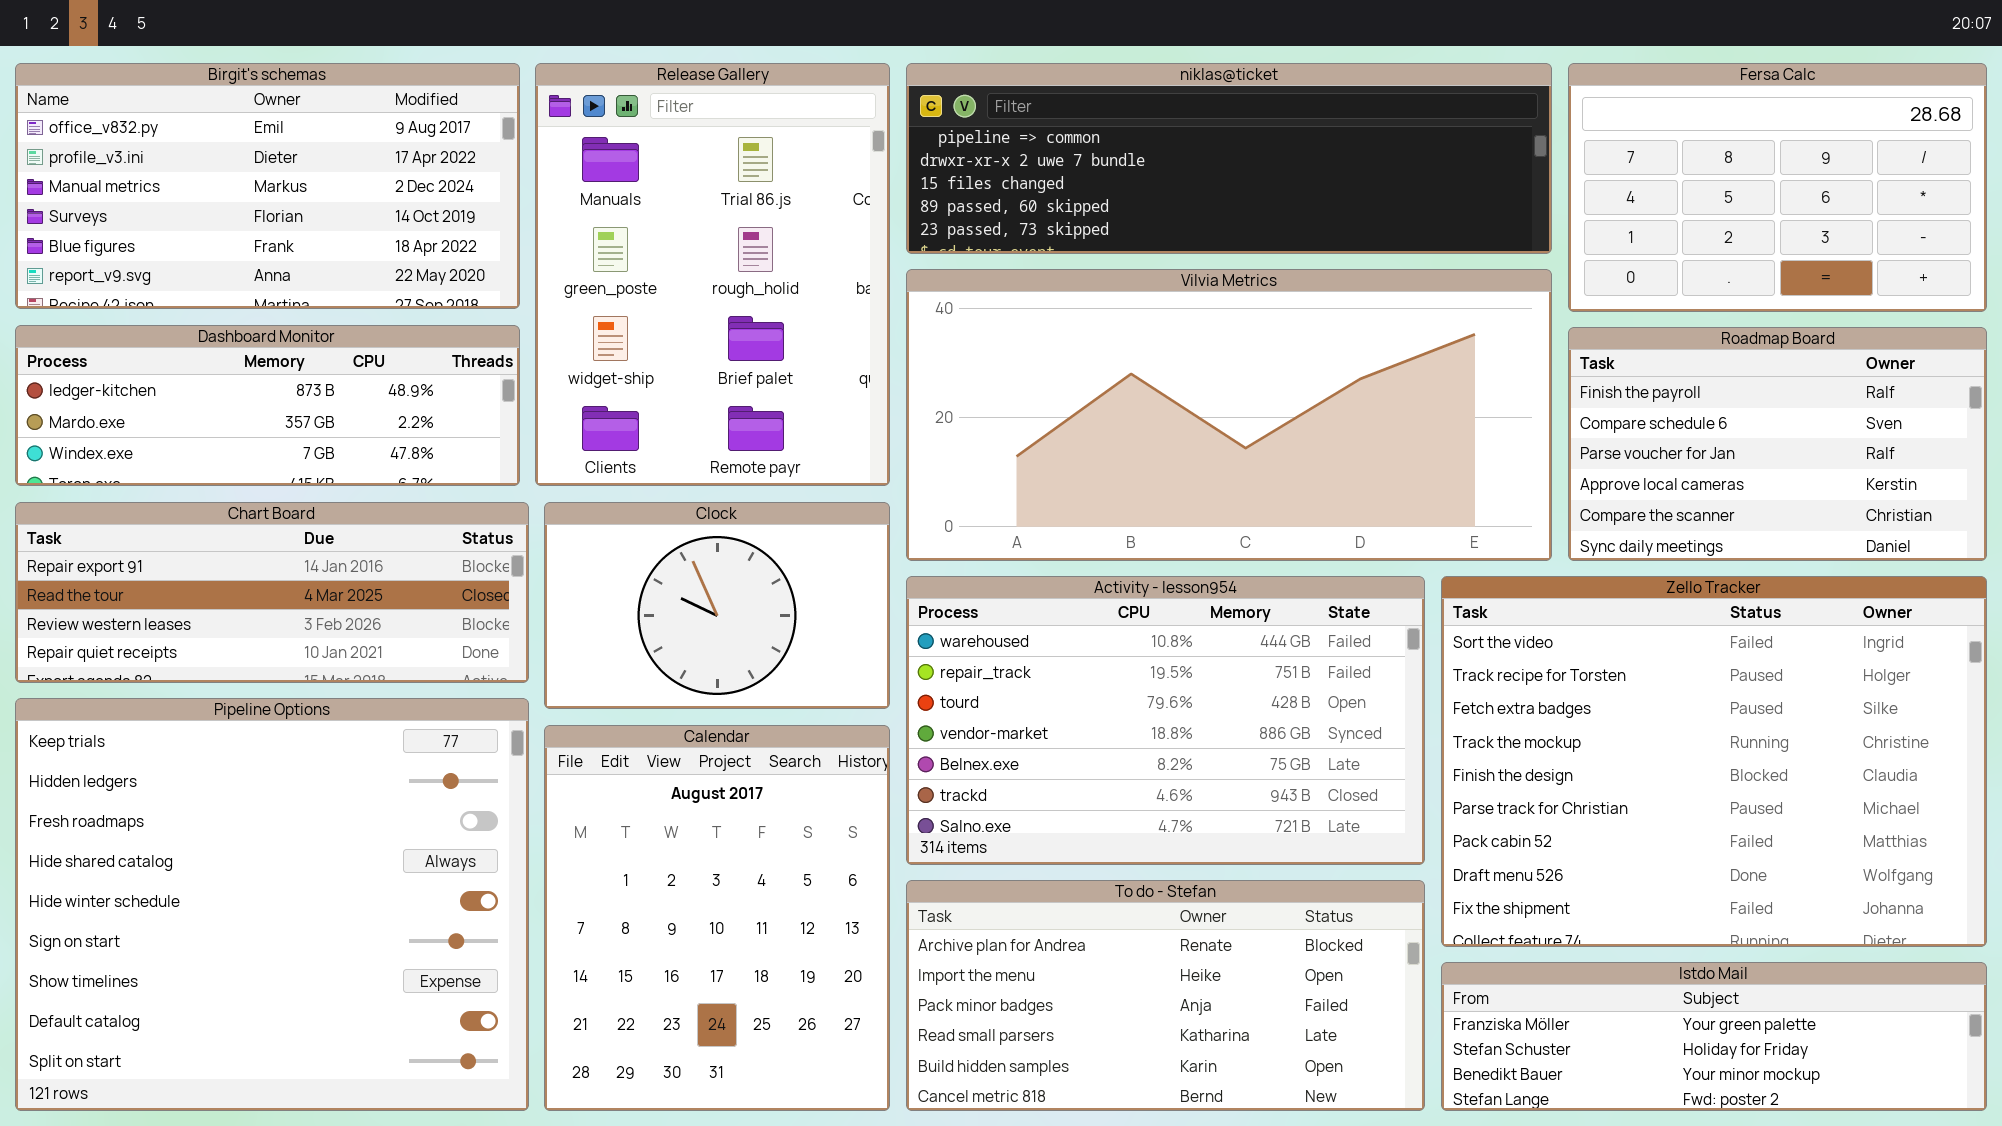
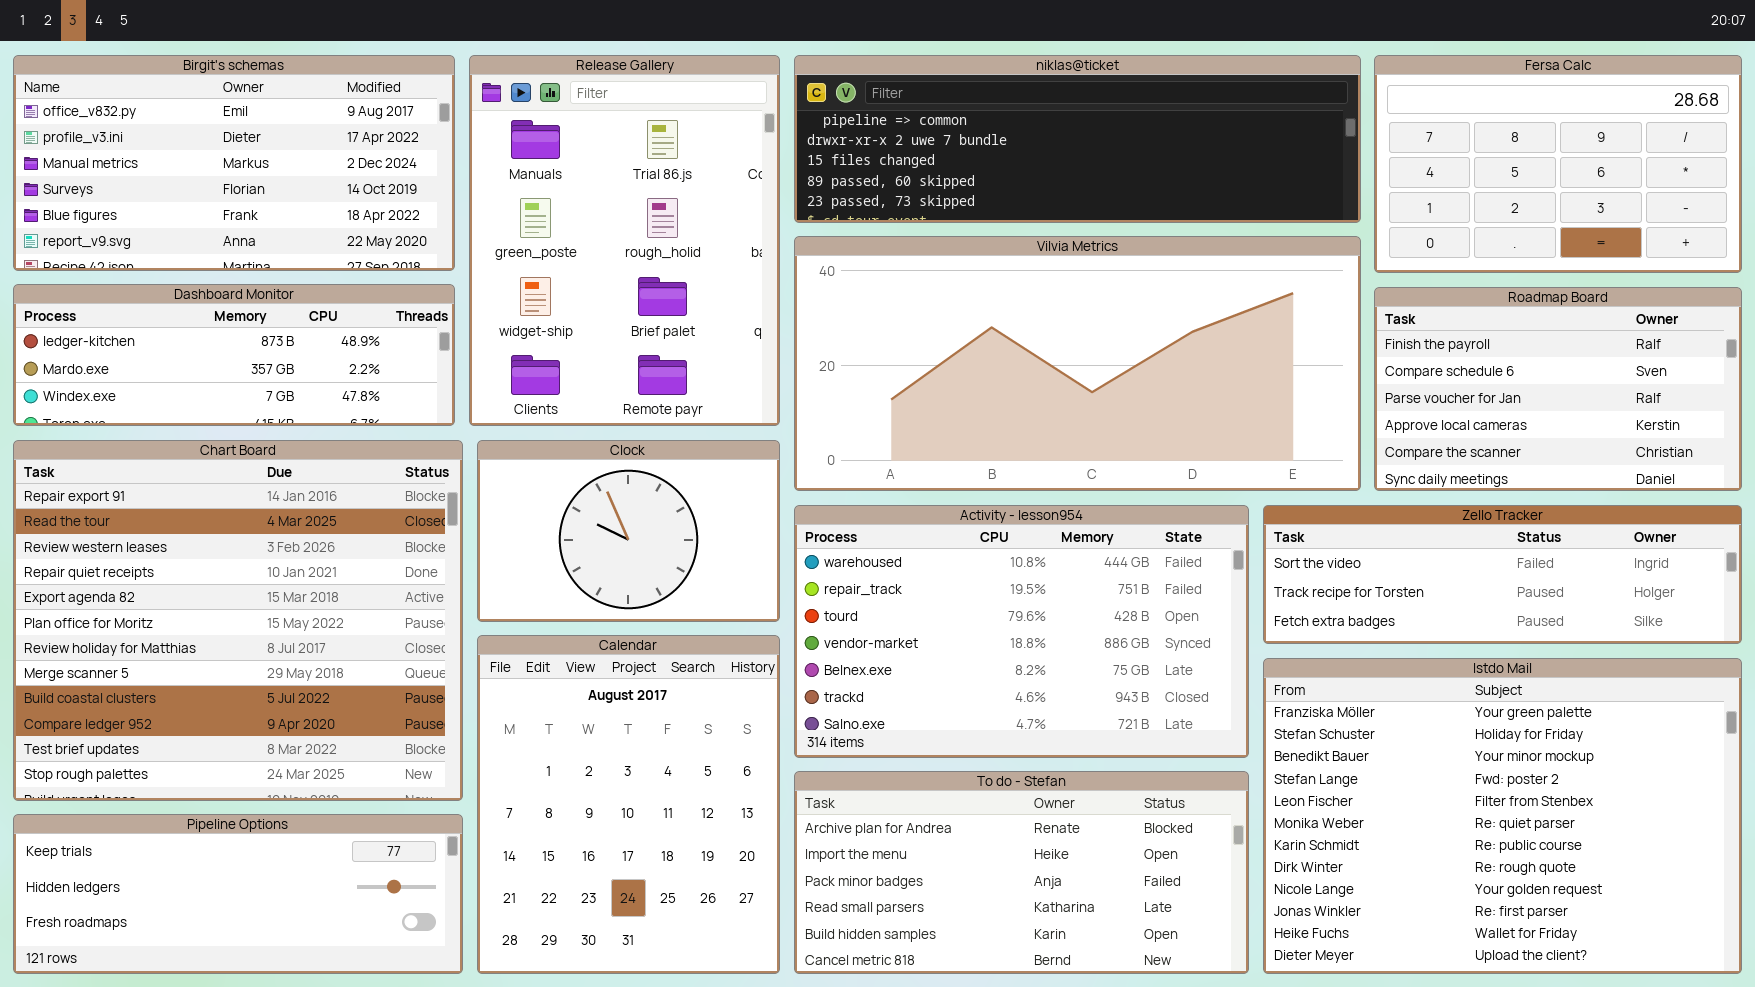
Chart Board: [15,502,529,683] -> [13,440,463,801], resized
Zello Tracker: [1441,576,1987,947] -> [1263,505,1742,644], resized
Pipeline Options: [15,698,529,1111] -> [13,814,463,974], resized
Istdo Mail: [1441,962,1987,1111] -> [1263,658,1742,974], resized

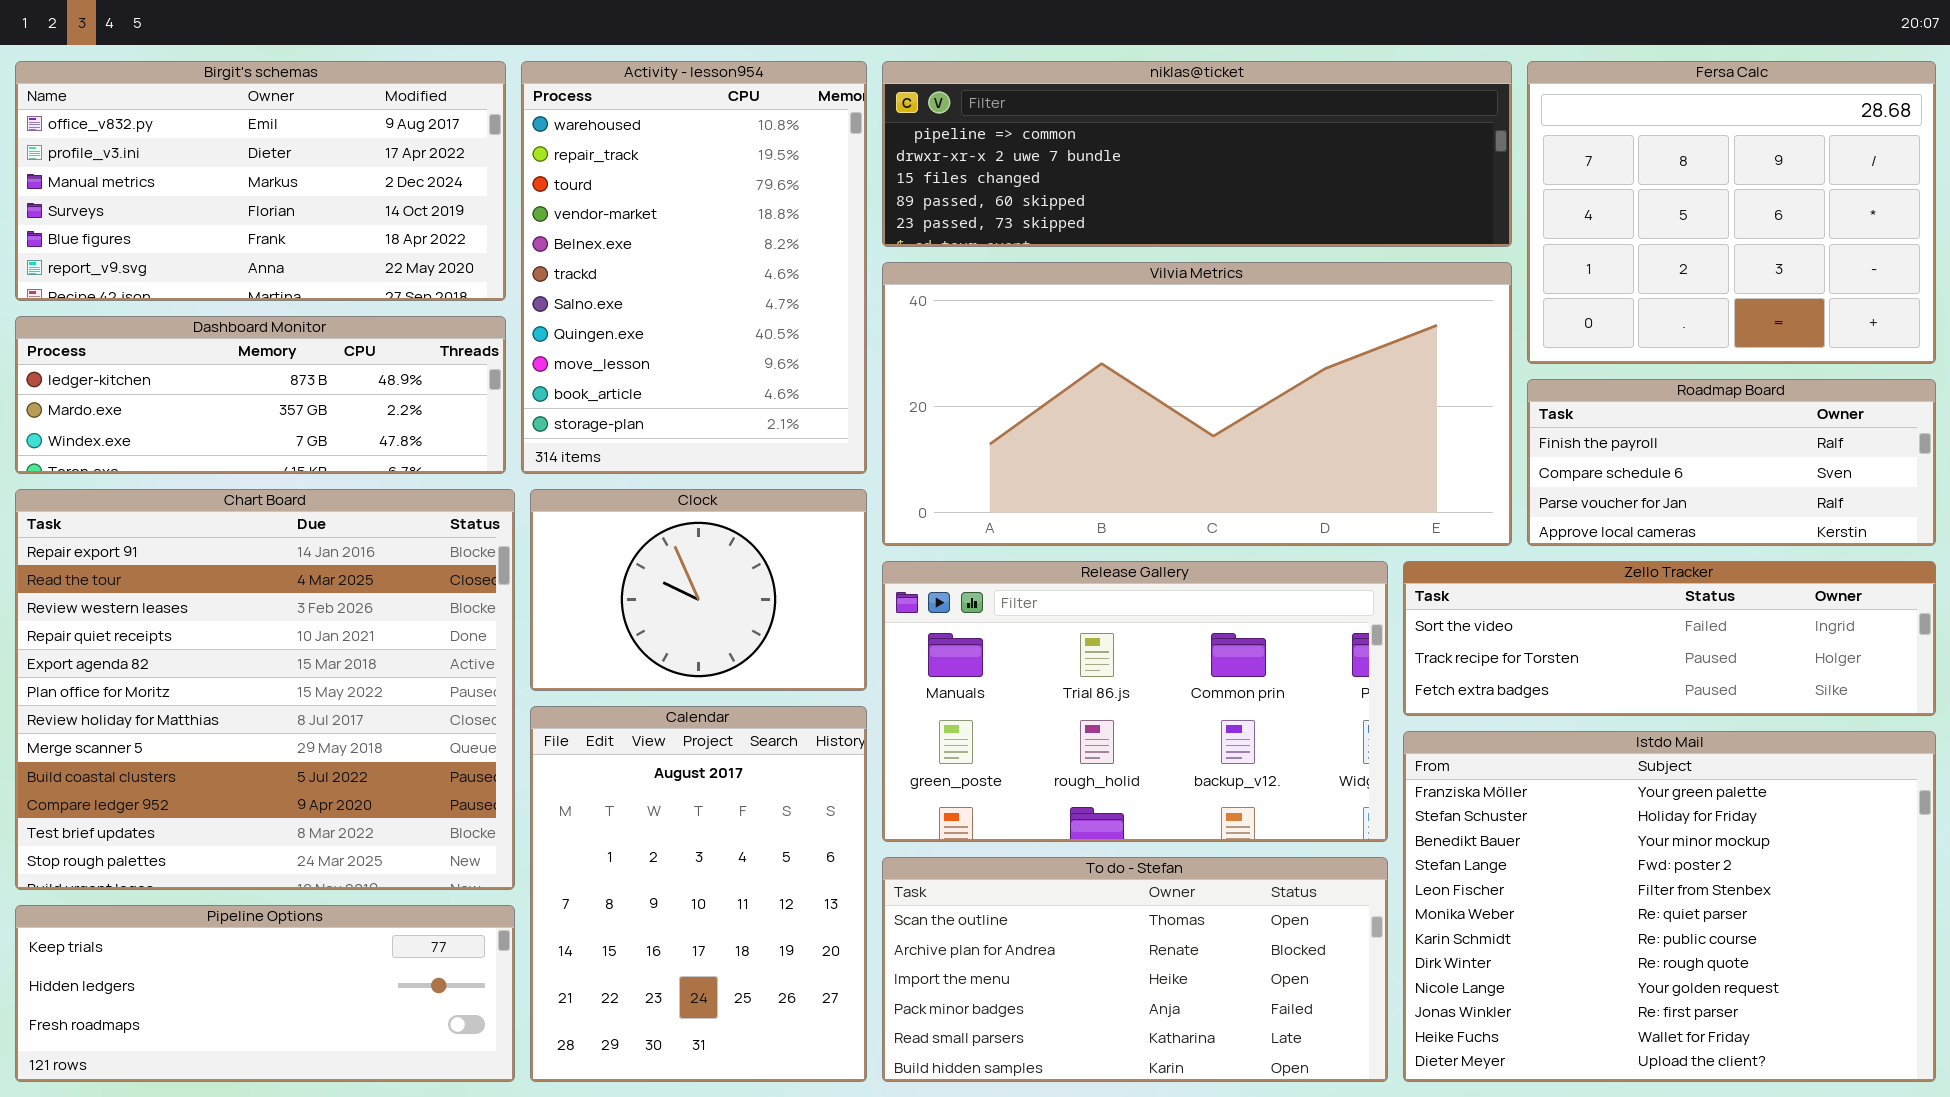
Release Gallery: [469,55,780,426] -> [882,561,1388,842], moved, resized
Fersa Calc: [1374,55,1742,273] -> [1527,61,1936,364], resized
Roadmap Board: [1374,287,1742,491] -> [1527,379,1936,546], resized
Activity - lesson954: [794,505,1249,758] -> [521,61,867,474], moved, resized
To do - Stefan: [794,771,1249,974] -> [882,857,1388,1082], scrolled up 1 row

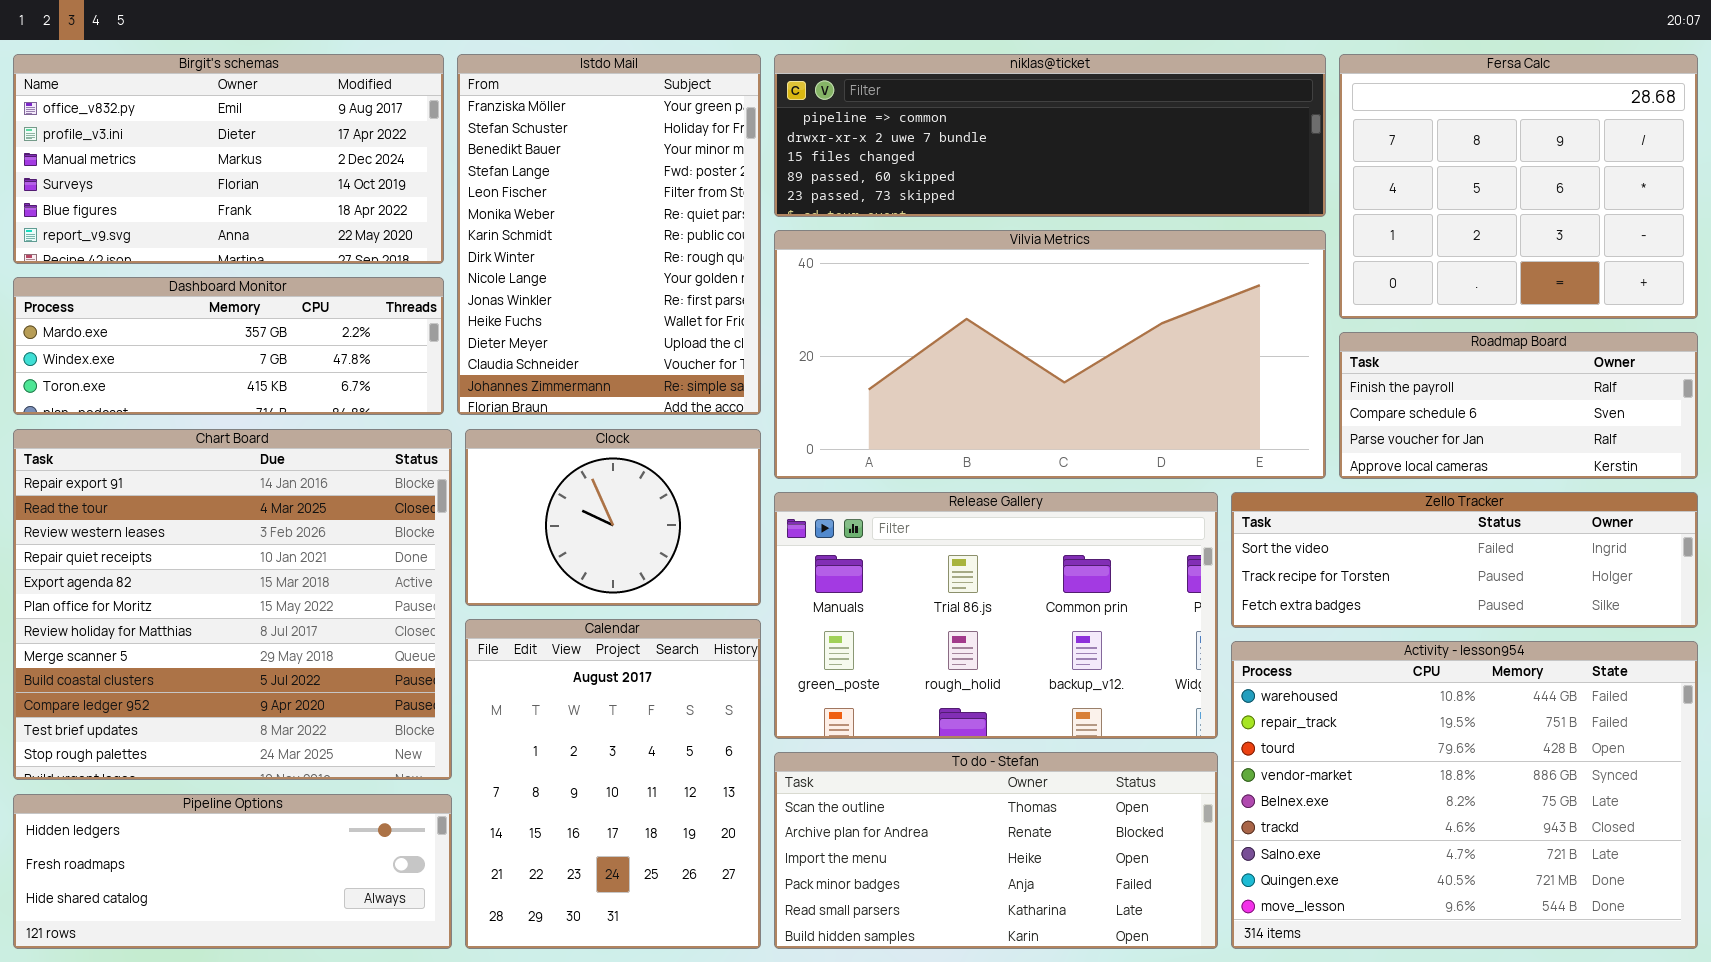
Activity - lesson954: [521,61,867,474] -> [1231,641,1698,949], moved, resized
Dashboard Monitor: [15,316,506,474] -> [13,277,444,415], scrolled down 1 row
Istdo Mail: [1403,731,1936,1082] -> [457,54,761,415], moved, resized
Pipeline Options: [15,905,515,1082] -> [13,794,452,949], scrolled down 1 row

